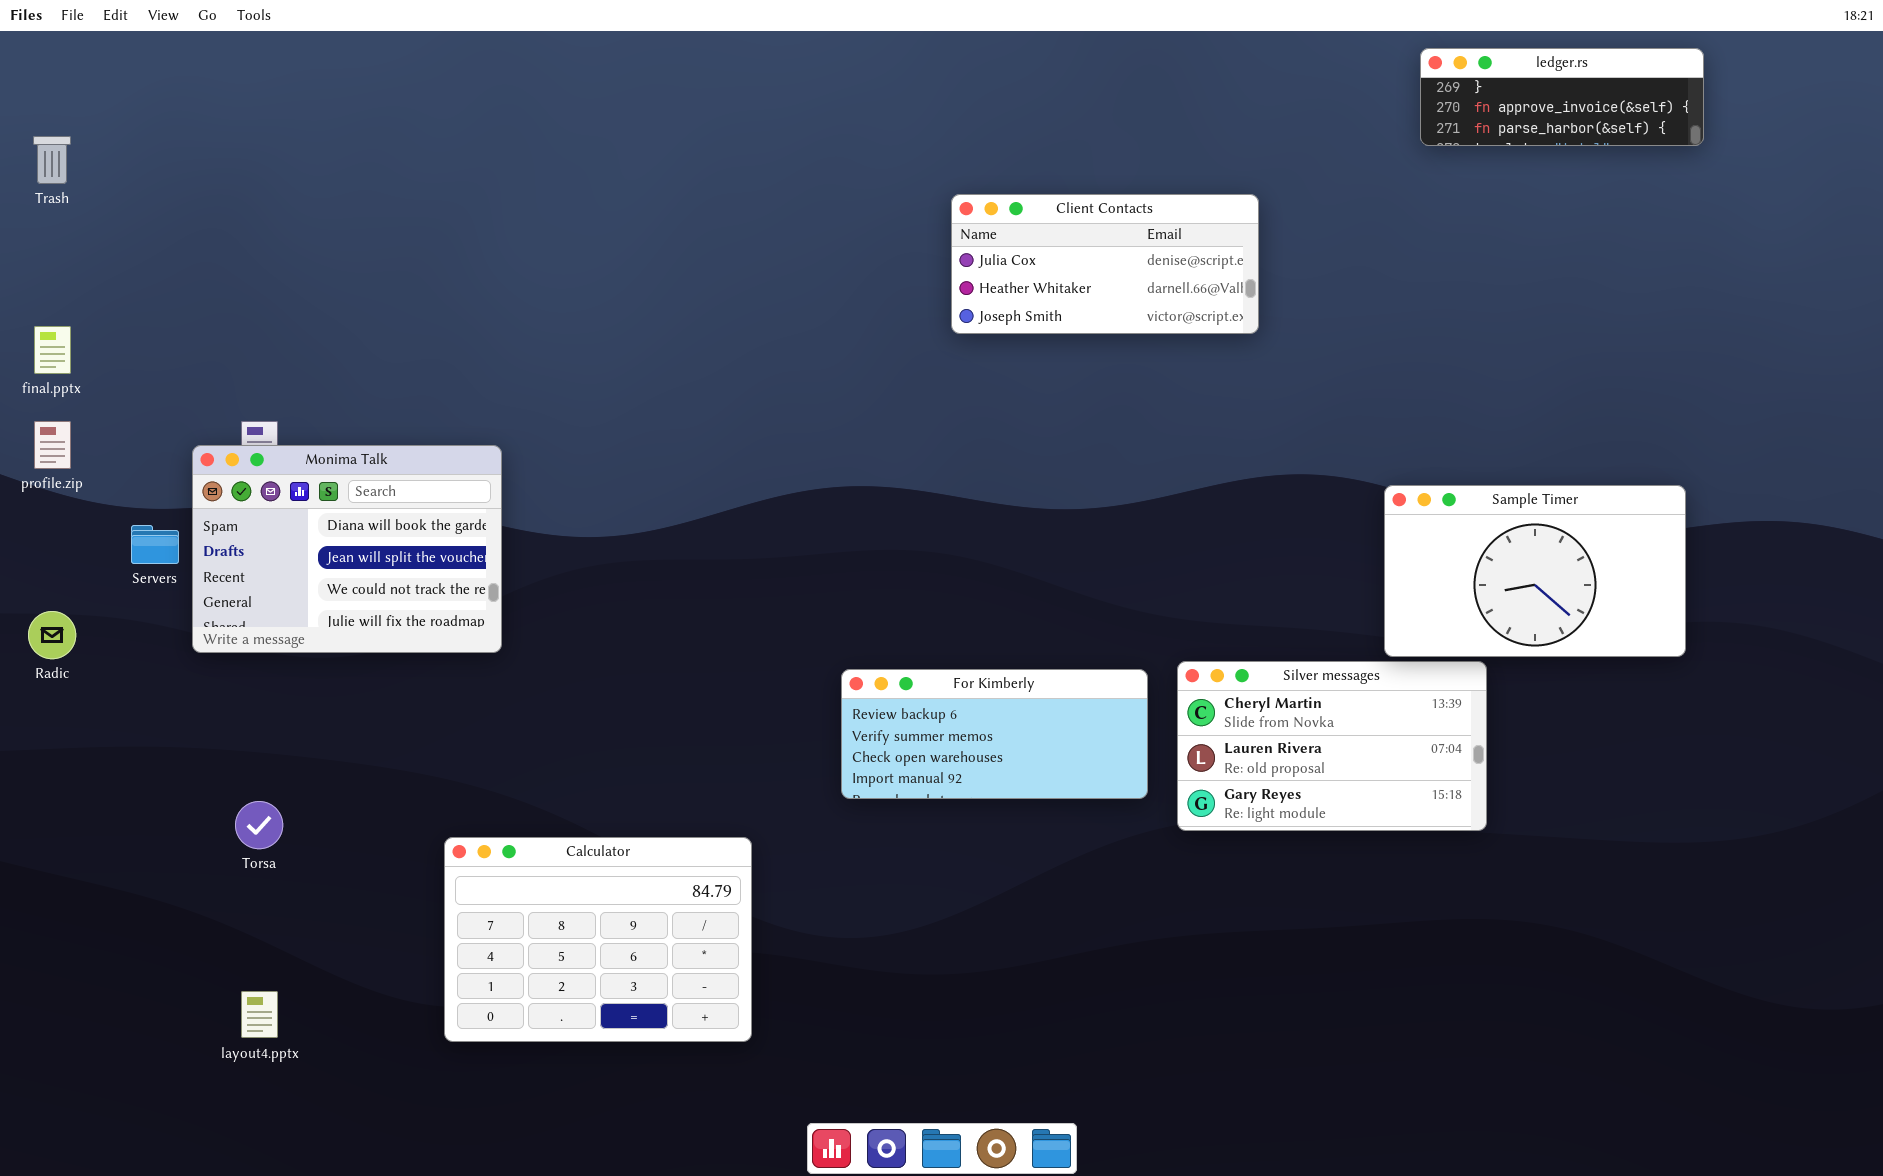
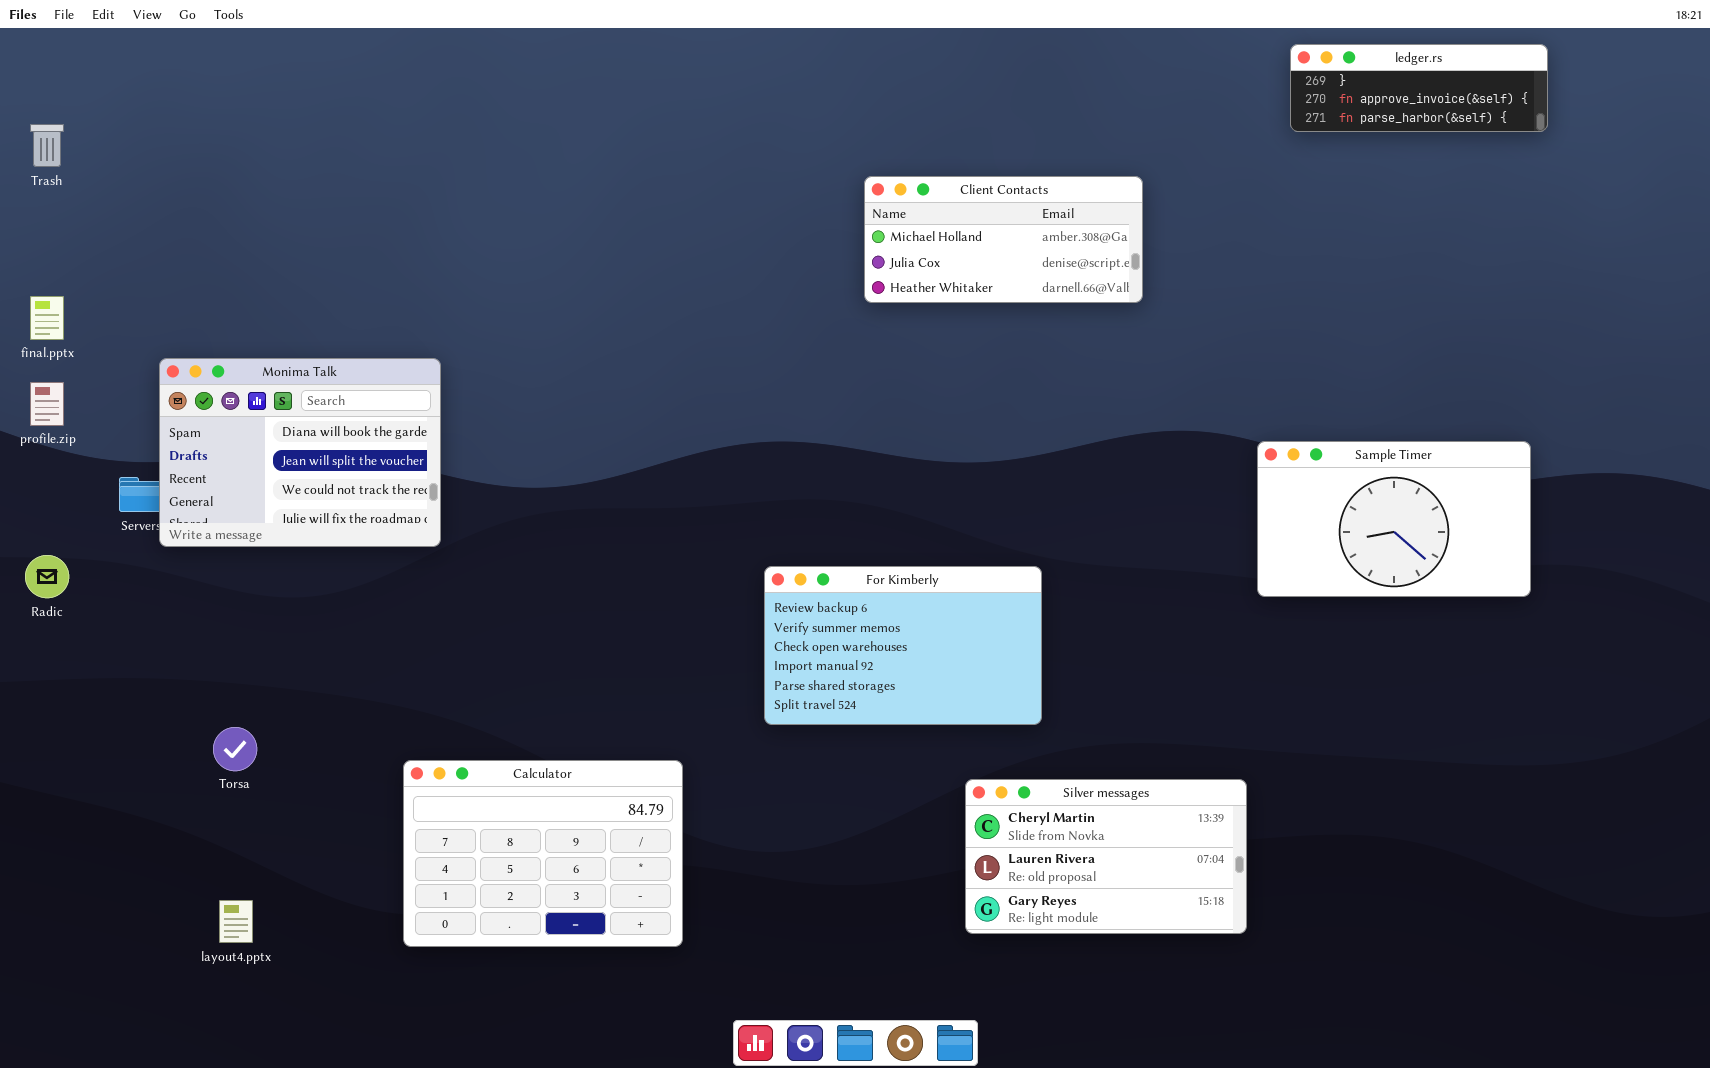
Client Contacts: [951,194,1259,334] -> [864,176,1143,303], scrolled up 1 row
Monima Talk: [192,445,502,653] -> [159,358,441,547], moved
Silver messages: [1177,661,1487,831] -> [965,779,1247,934], moved
For Kimberly: [841,669,1148,799] -> [764,566,1042,725], resized

